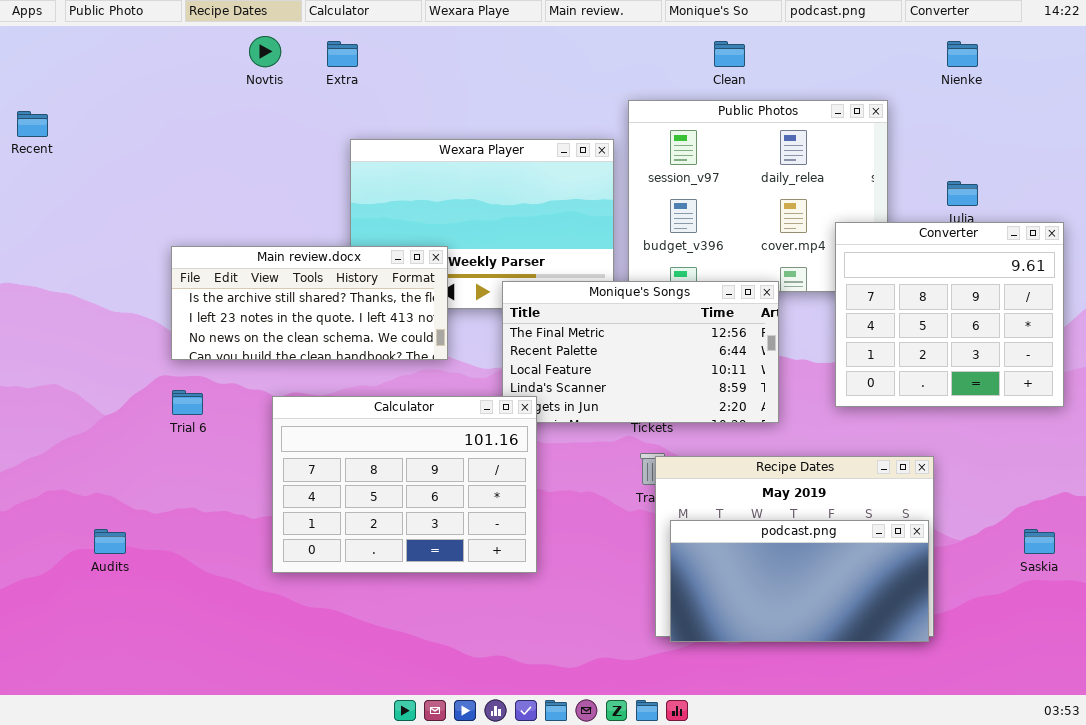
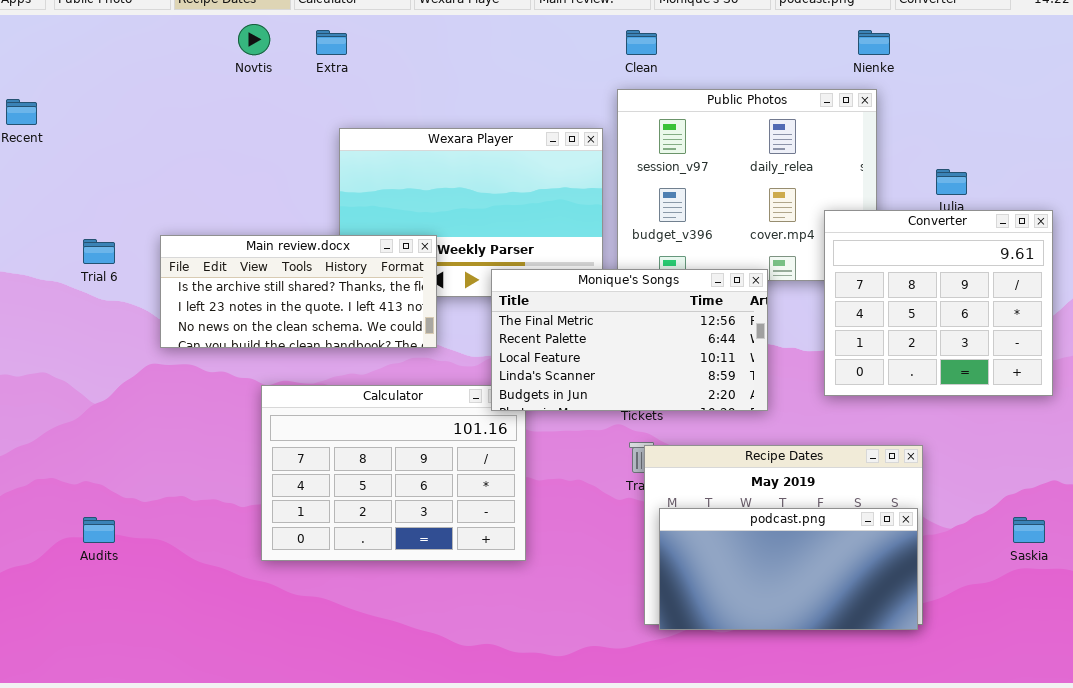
Clean: [714,41,745,67] -> [626,30,657,55], moved
Nienke: [947,41,978,67] -> [858,30,890,55], moved
Monique's Songs: [502,281,779,423] -> [491,269,768,411], raised
Trial 6: [172,390,203,415] -> [83,239,115,264], moved

